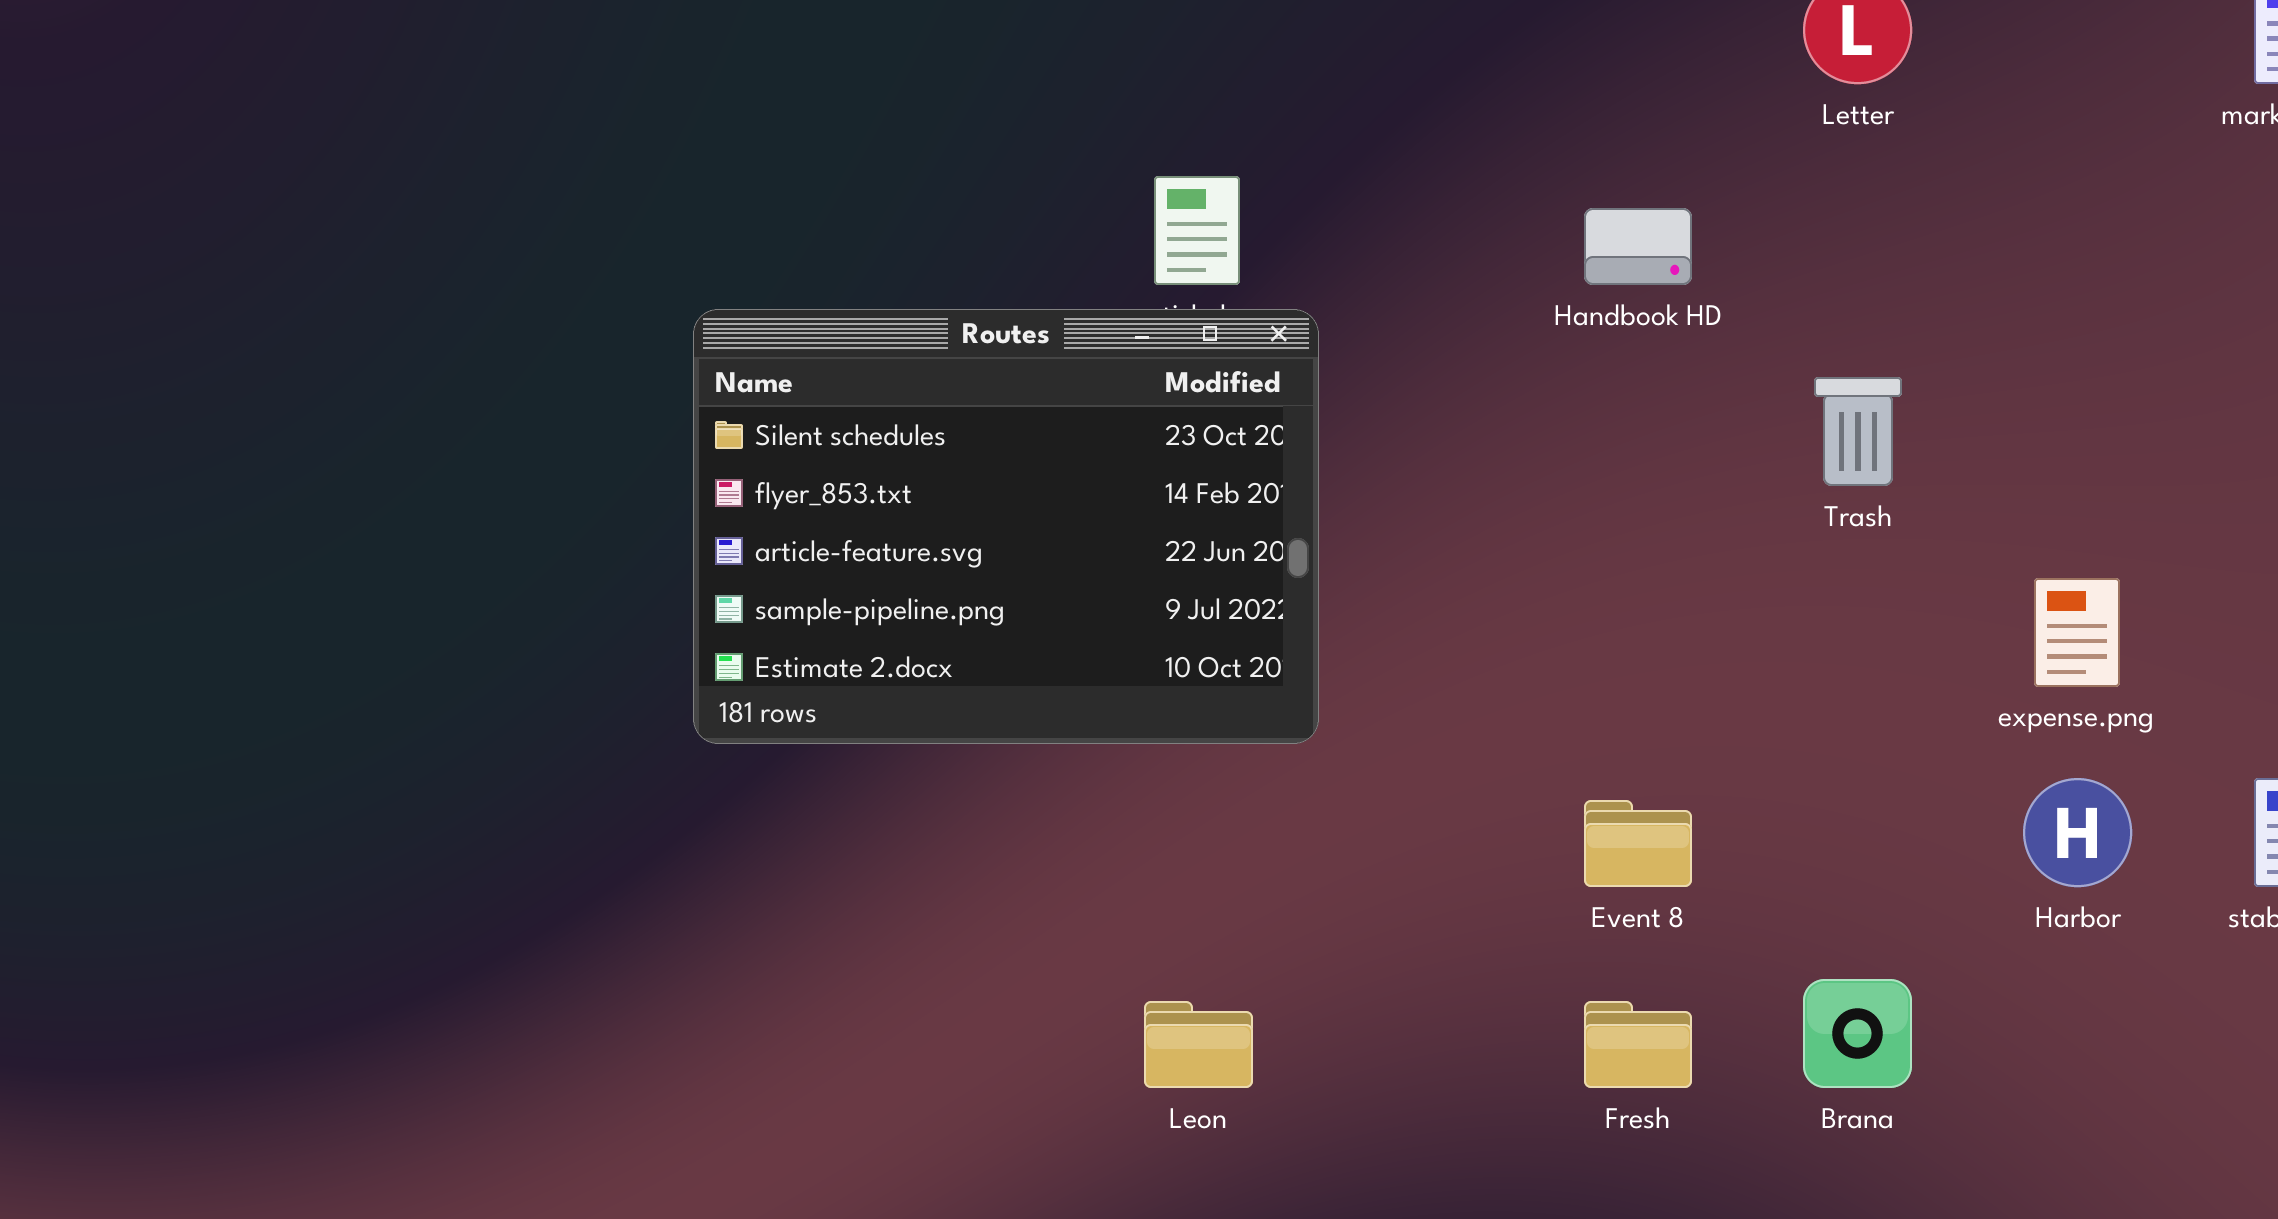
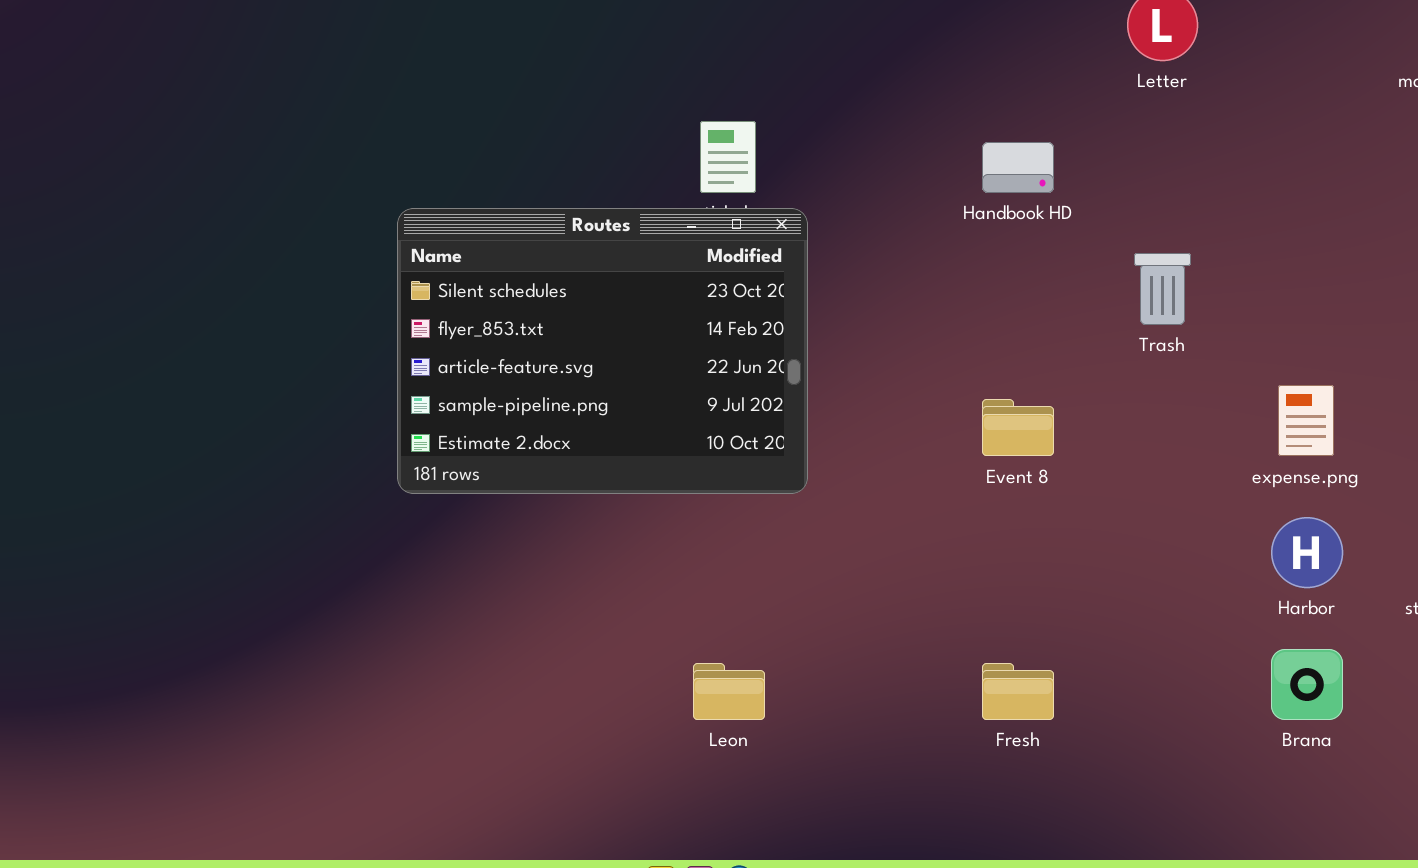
Event 8: [1584,800,1692,887] -> [982,399,1054,456], moved
Brana: [1803,979,1912,1088] -> [1271,649,1343,720], moved

